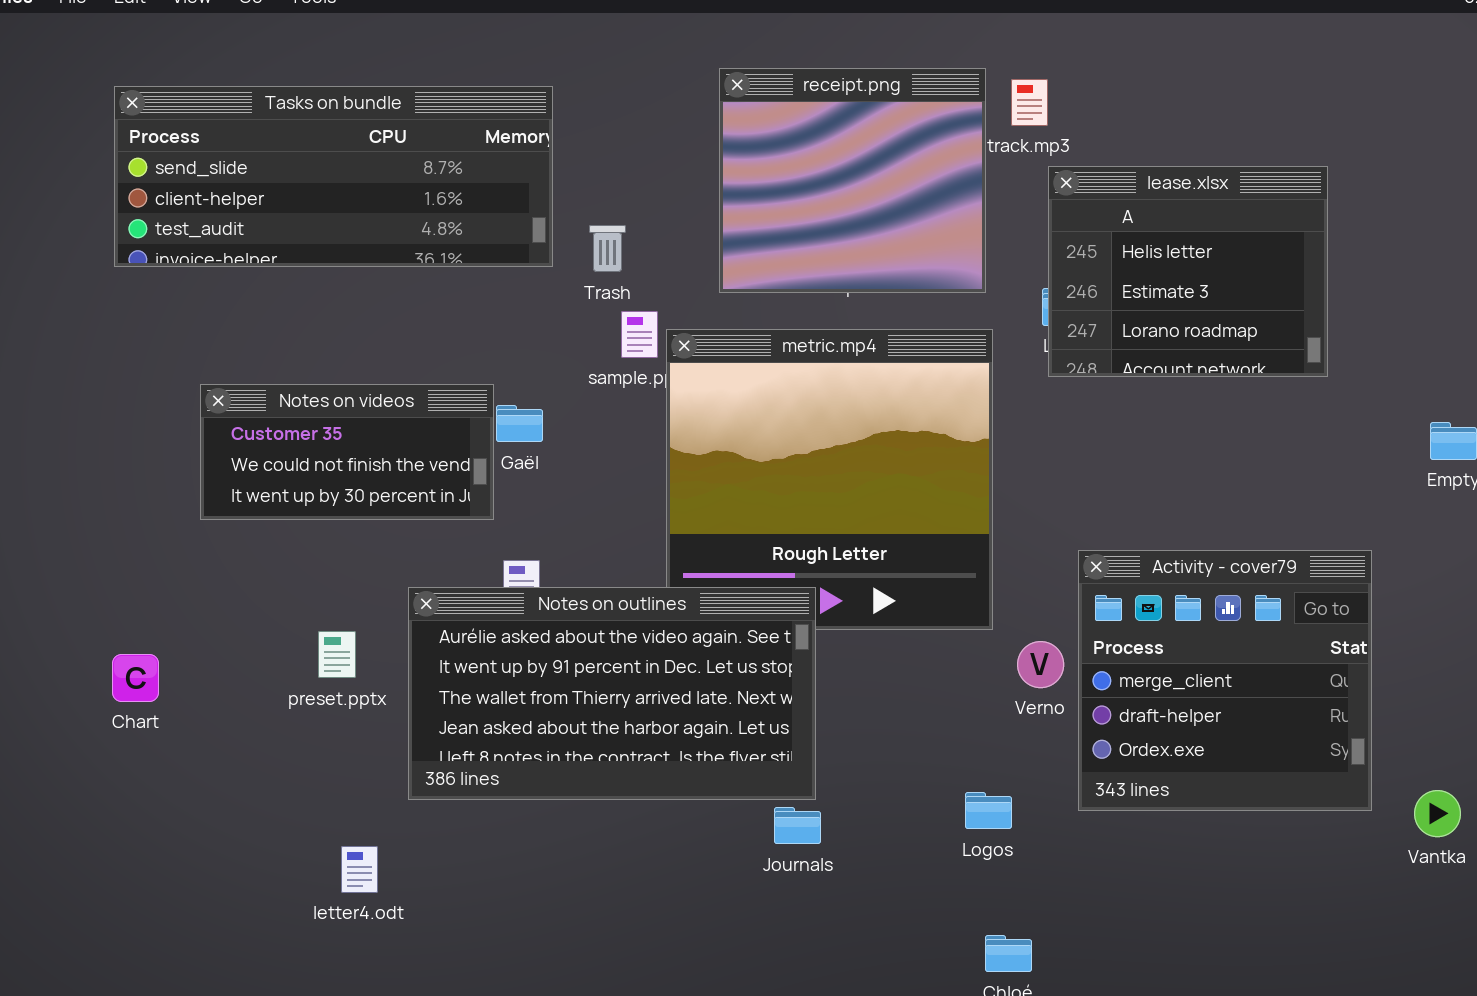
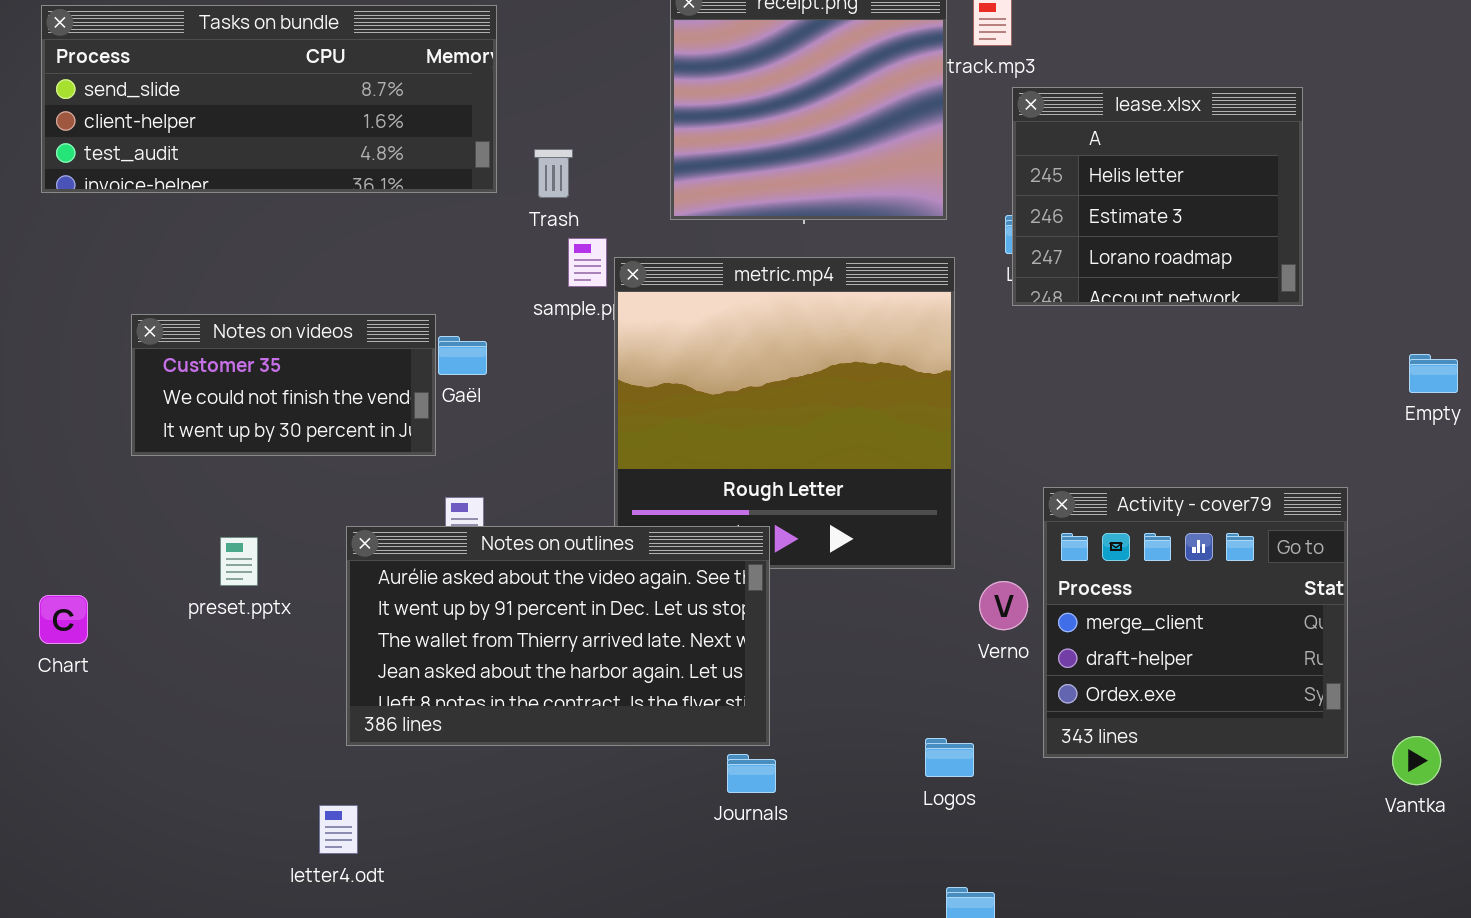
preset.pptx: [318,631,356,678] -> [220,537,258,586], moved
letter4.odt: [341,846,378,893] -> [319,805,358,854], moved

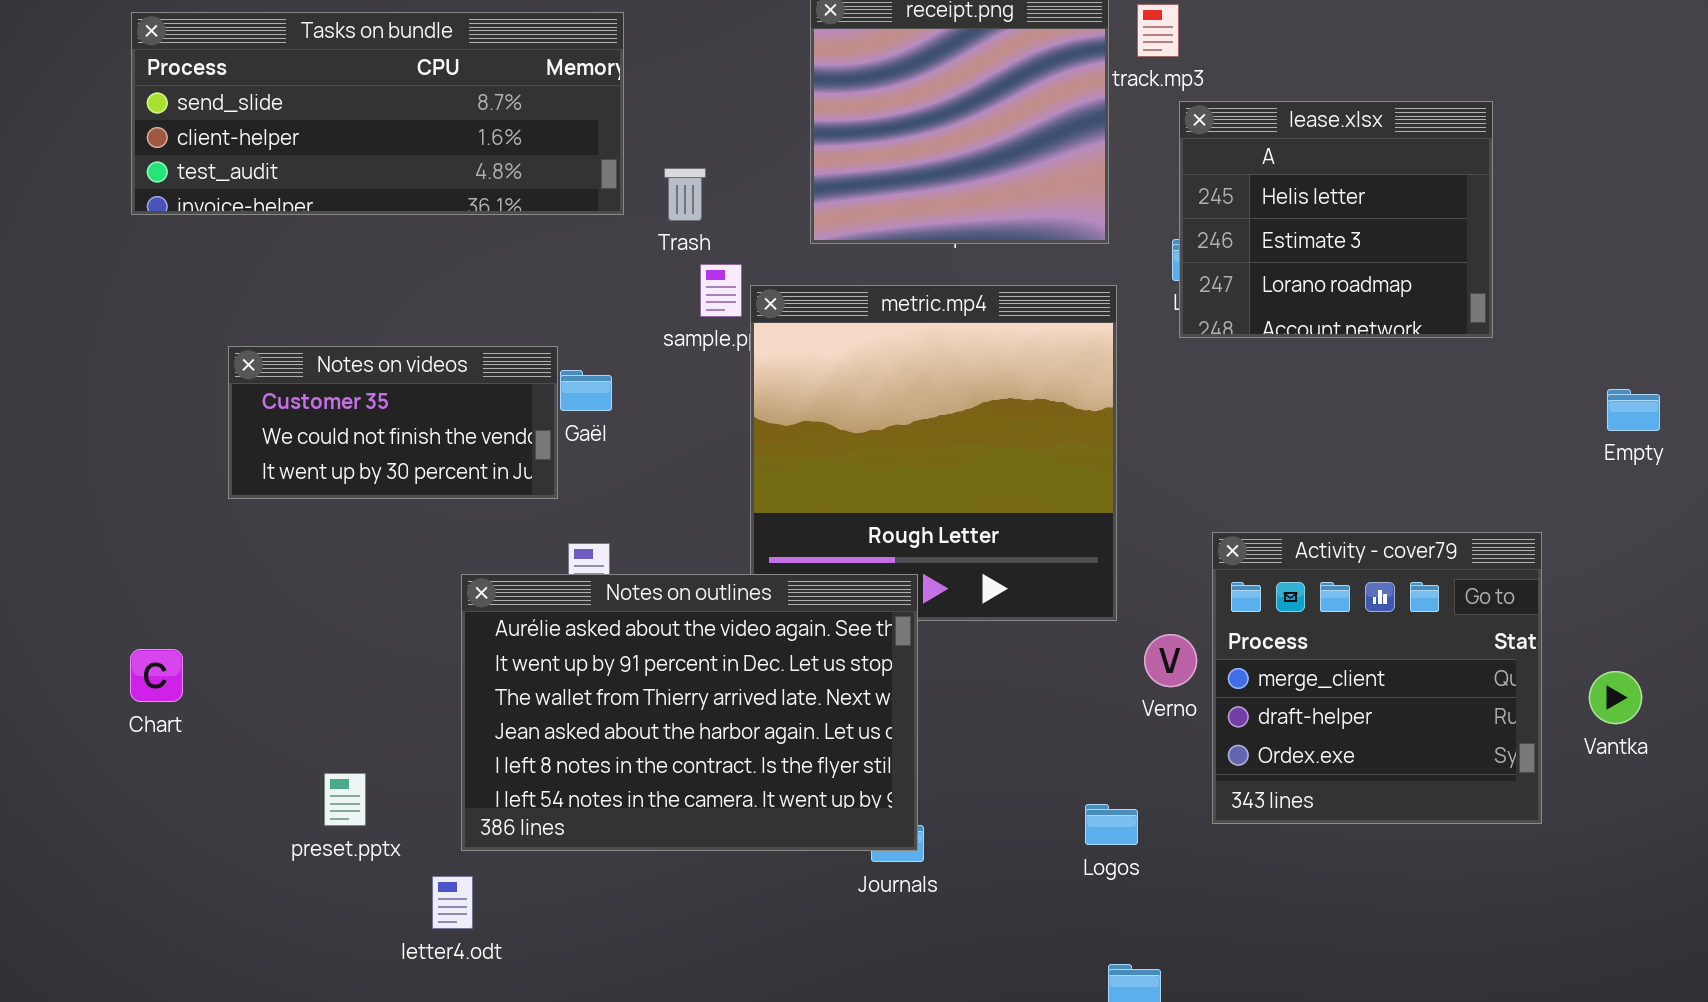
Notes on outlines: [346,526,770,746] -> [461,574,918,851], resized
preset.pptx: [220,537,258,586] -> [324,773,366,826], moved
Vantka: [1392,736,1441,785] -> [1589,671,1642,724], moved

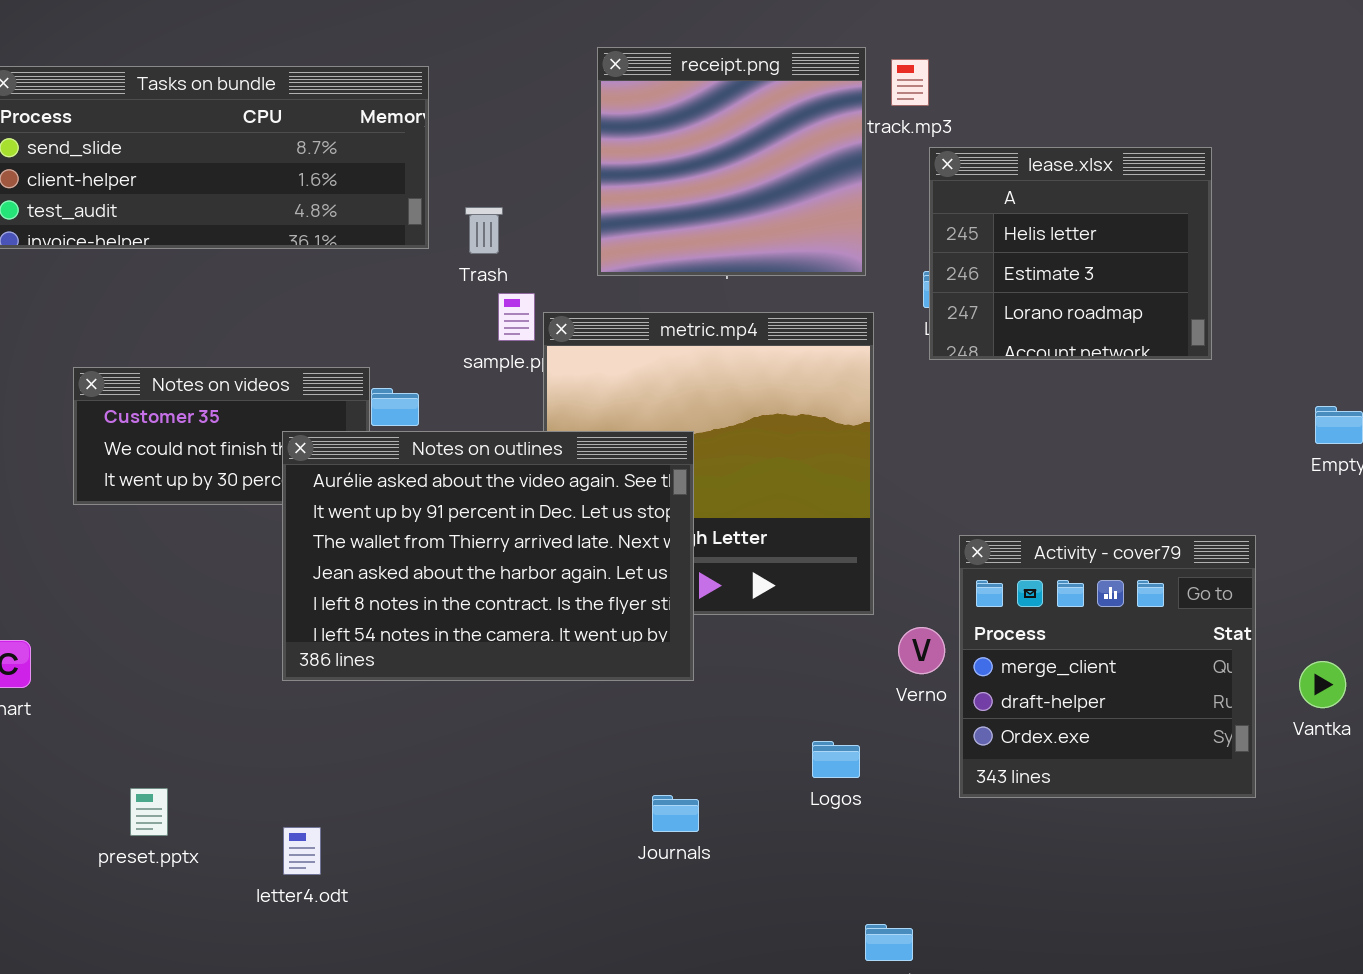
Notes on outlines: [461,574,918,851] -> [282,431,694,681], moved
preset.pptx: [324,773,366,826] -> [130,788,168,836], moved
Logos: [1085,804,1138,845] -> [812,741,860,778], moved
letter4.odt: [432,876,473,929] -> [283,827,321,875], moved

